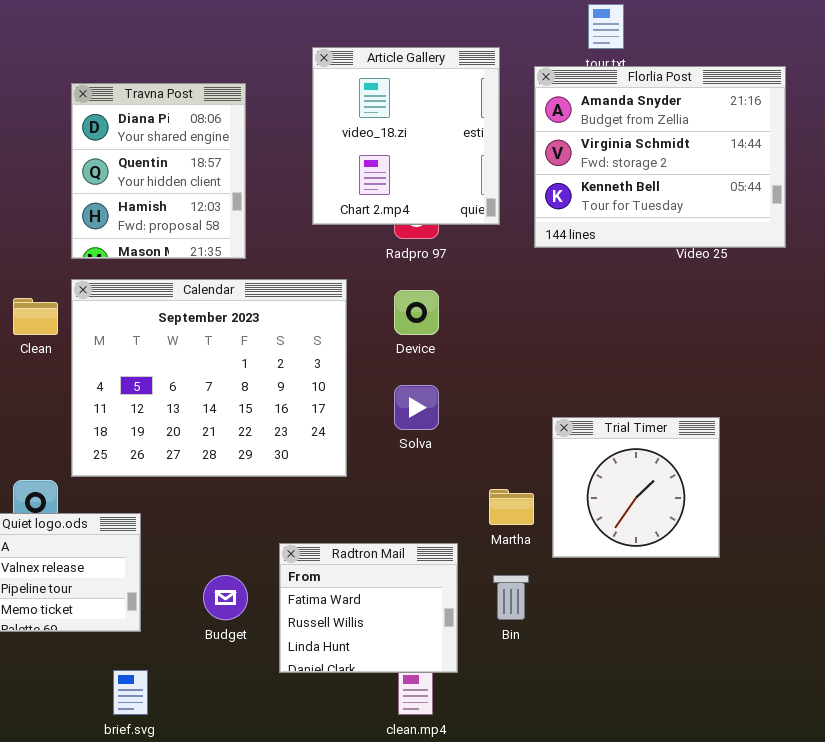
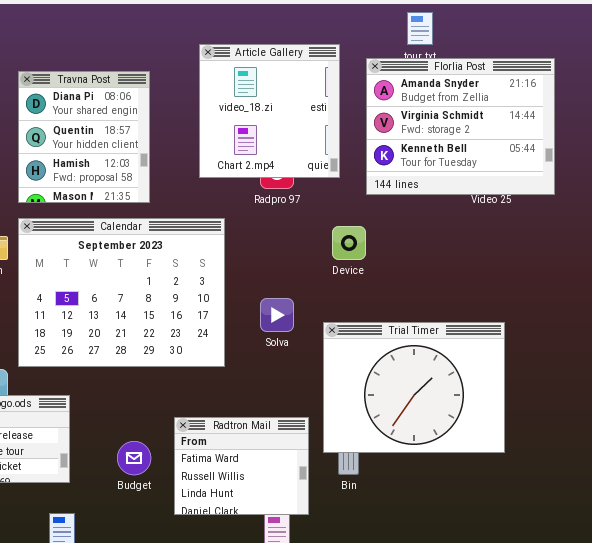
Device: [394,290,439,335] -> [332,226,366,260], moved
Trial Timer: [552,417,720,558] -> [323,322,505,453], resized

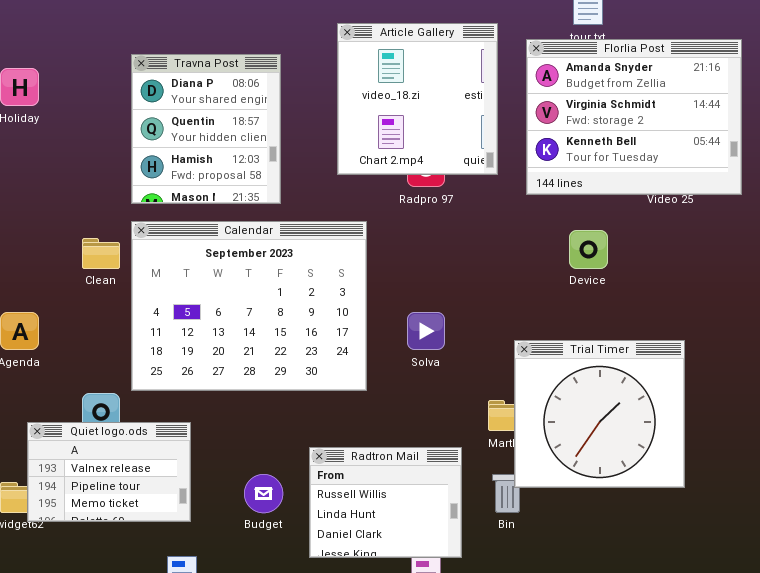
Device: [332,226,366,260] -> [569,230,608,269], moved
Trial Timer: [323,322,505,453] -> [514,340,685,488], resized
Radtron Mail: [174,417,309,515] -> [309,447,462,558], scrolled down 1 row

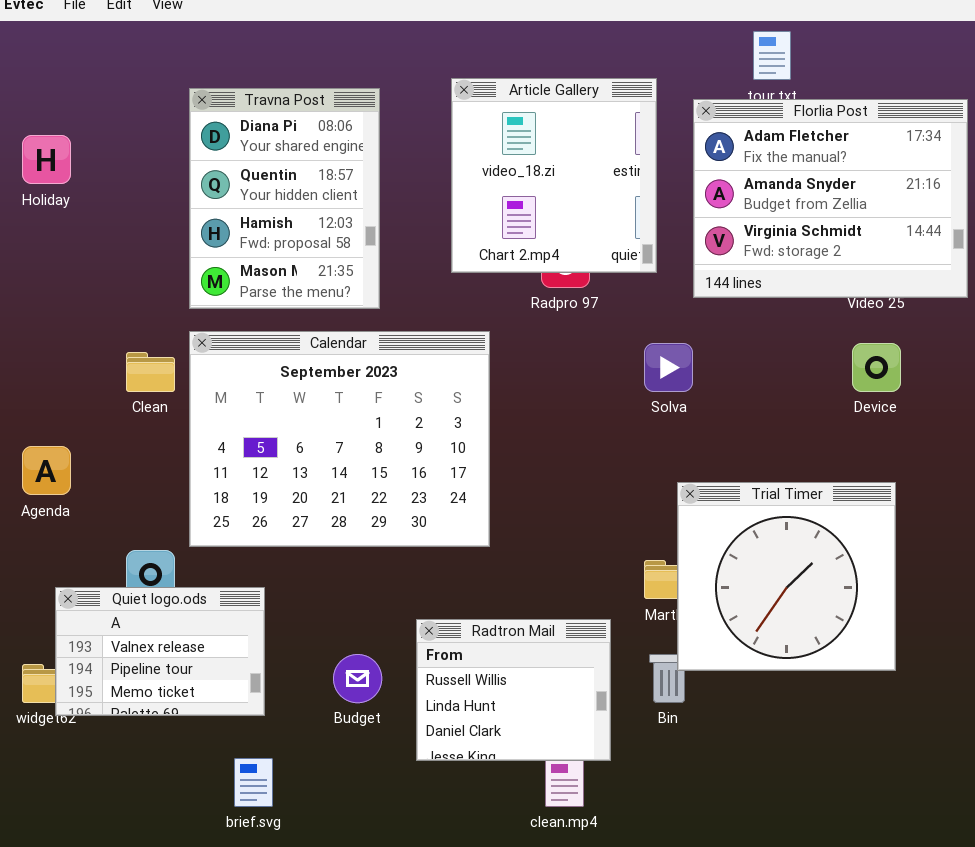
Florlia Post: [526,39,742,195] -> [693,99,968,298], scrolled up 1 row
Travna Post: [131,54,281,204] -> [189,88,380,309], resized
Device: [569,230,608,269] -> [852,343,901,392], moved
Solva: [407,312,445,350] -> [644,343,693,392], moved

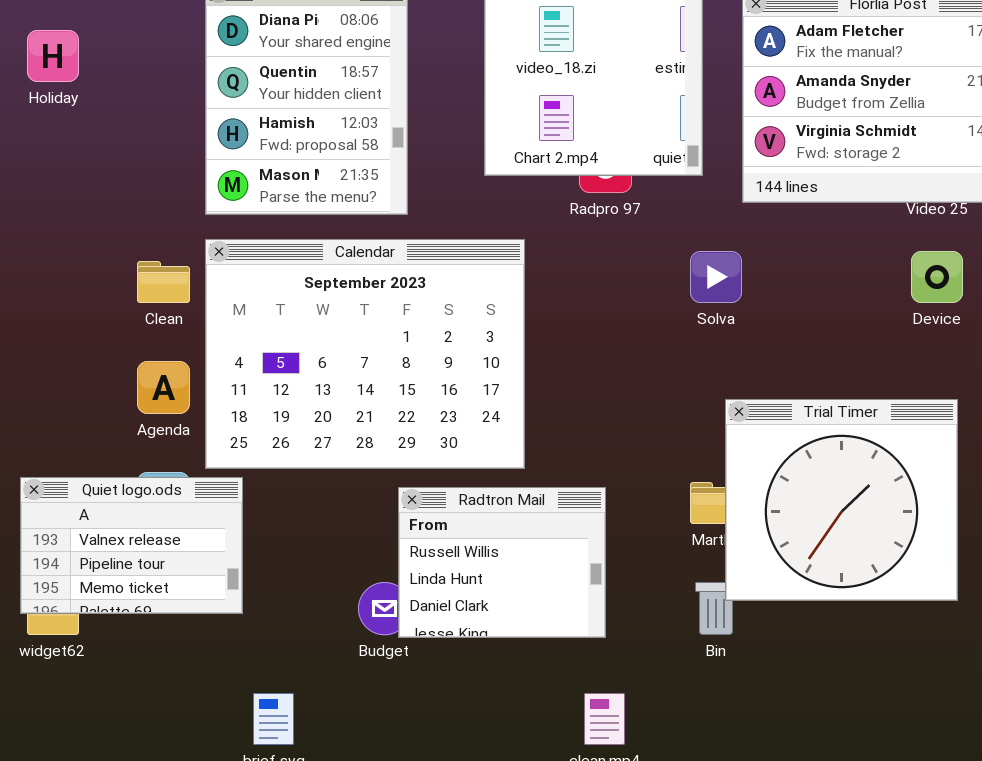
Agenda: [22,446,71,495] -> [137,361,190,414], moved
Quiet logo.ods: [55,587,265,716] -> [20,477,243,614], moved
Radtron Mail: [416,619,611,761] -> [398,487,606,638], moved

